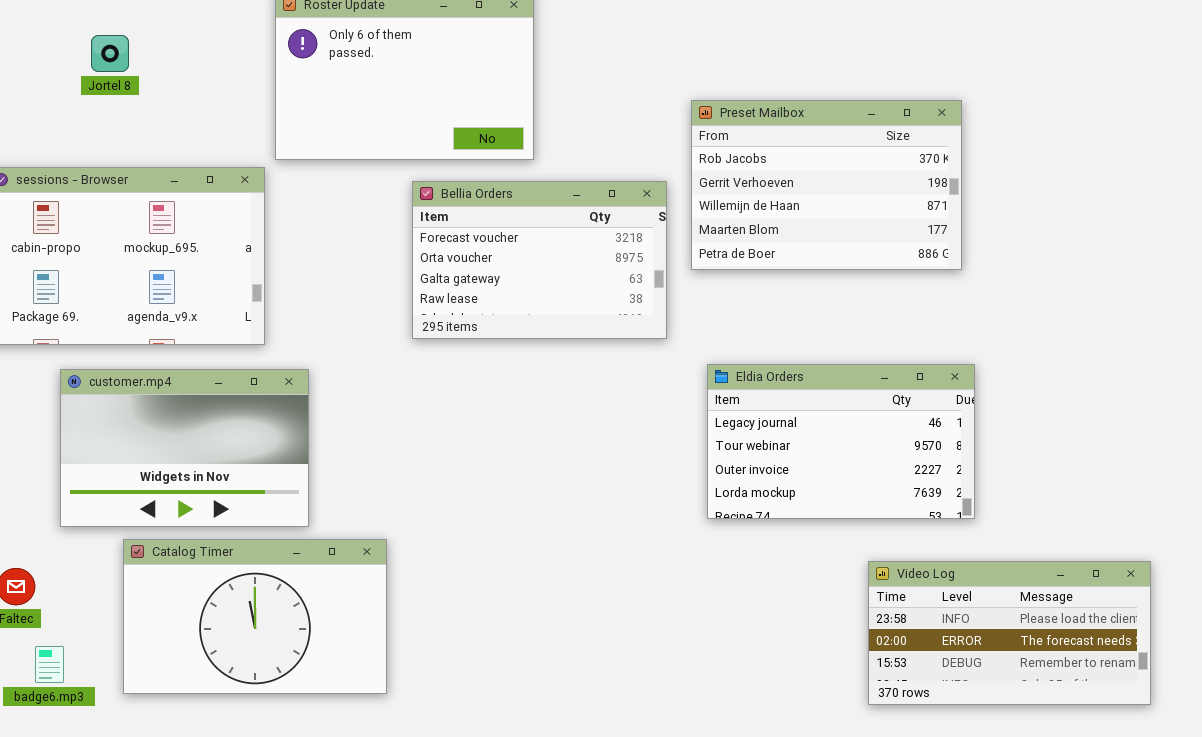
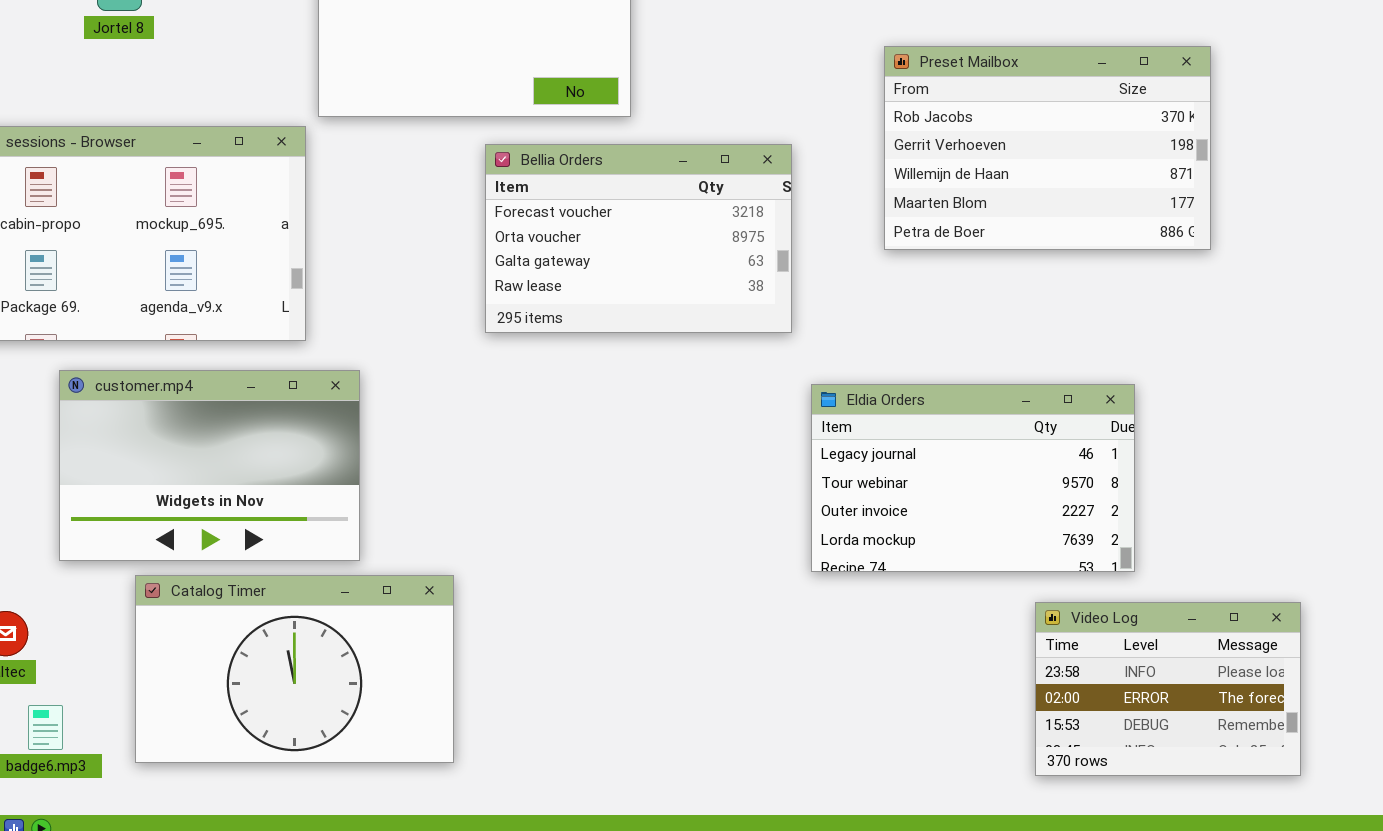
Preset Mailbox: [691,100,962,270] -> [884,46,1211,250], moved
Eldia Orders: [707,364,975,519] -> [811,384,1135,572], moved
Video Log: [868,561,1151,705] -> [1035,602,1301,776], resized

